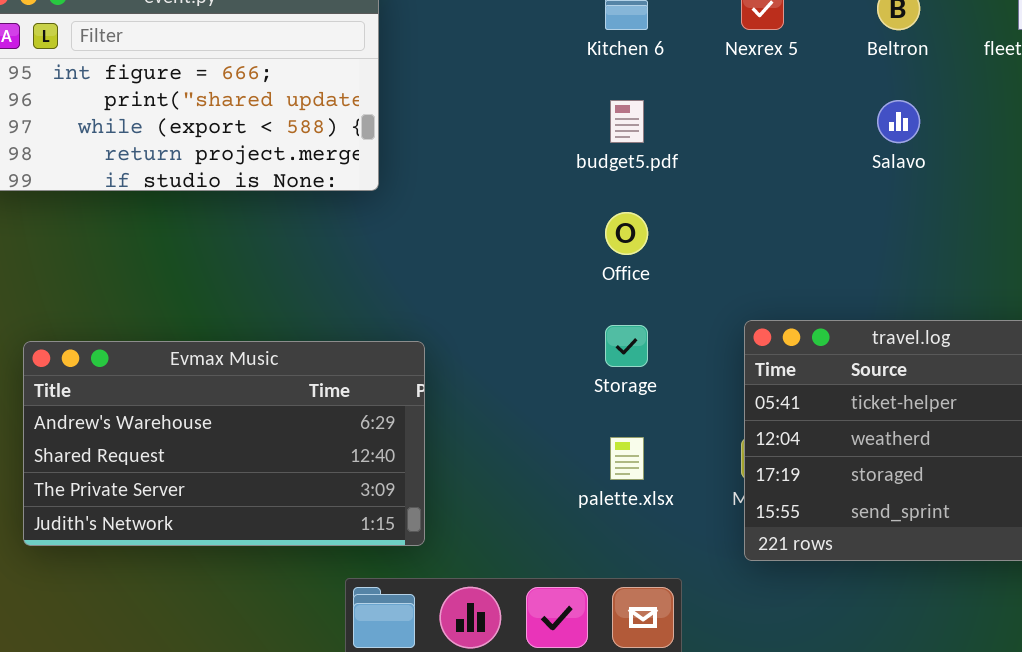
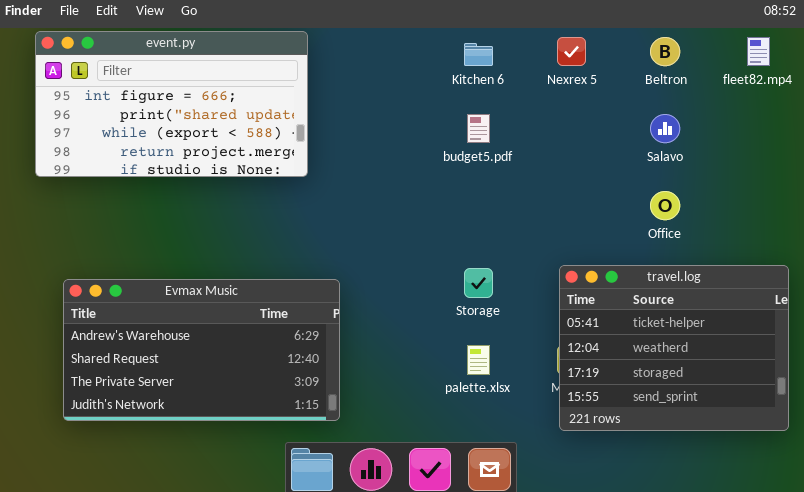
Office: [605,212,648,255] -> [650,191,680,220], moved

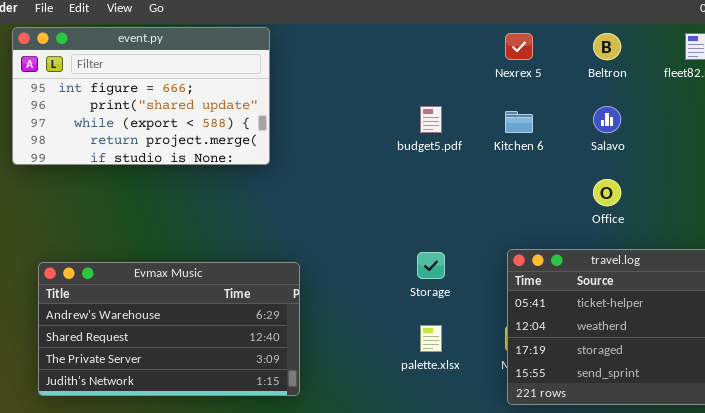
Kitchen 6: [464,43,493,66] -> [505,111,533,133], moved

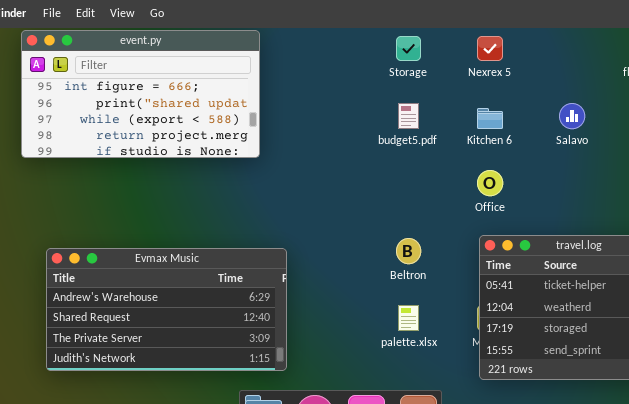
Beltron: [593,33,621,60] -> [396,238,421,264], moved
Office: [593,179,621,206] -> [477,170,503,196], moved
Storage: [417,252,445,279] -> [396,36,421,61], moved

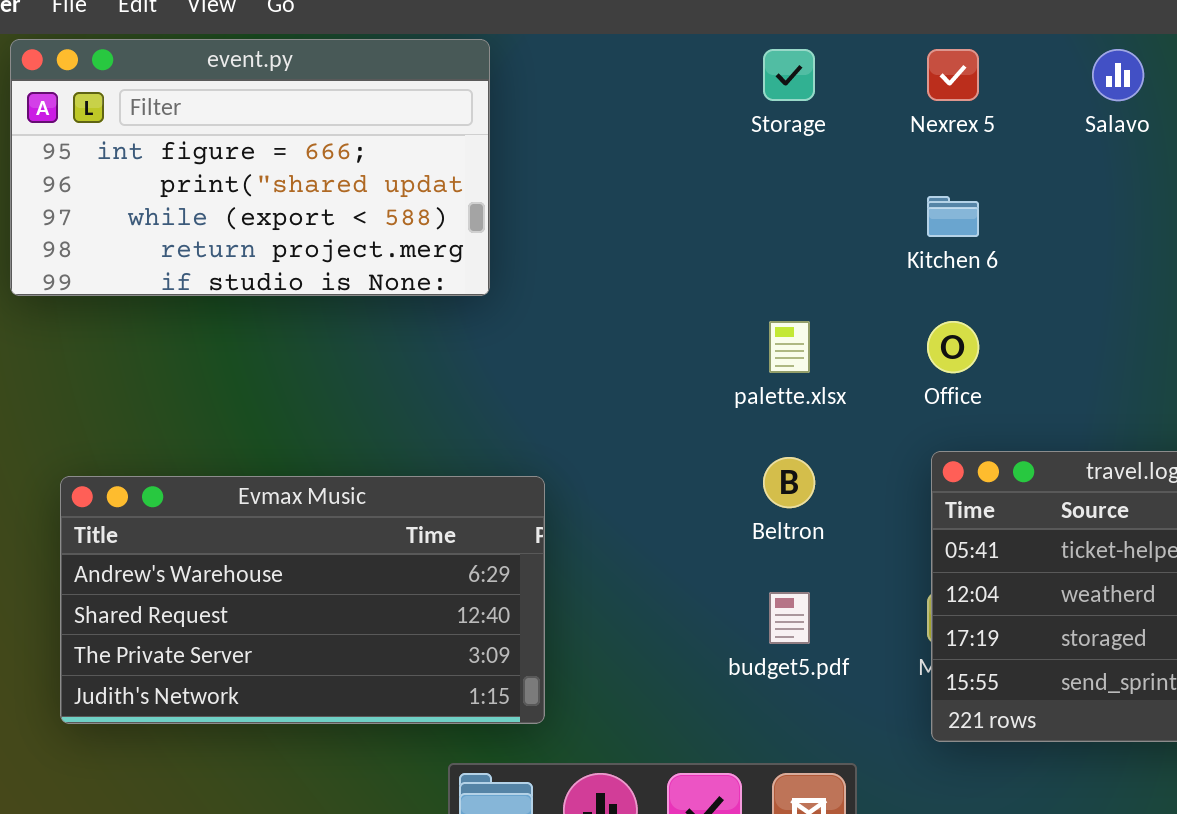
budget5.pdf: [398,103,419,129] -> [769,592,810,644], moved
Salavo: [559,103,585,129] -> [1092,49,1144,101], moved
palette.xlsx: [398,305,419,331] -> [769,321,810,373], moved

